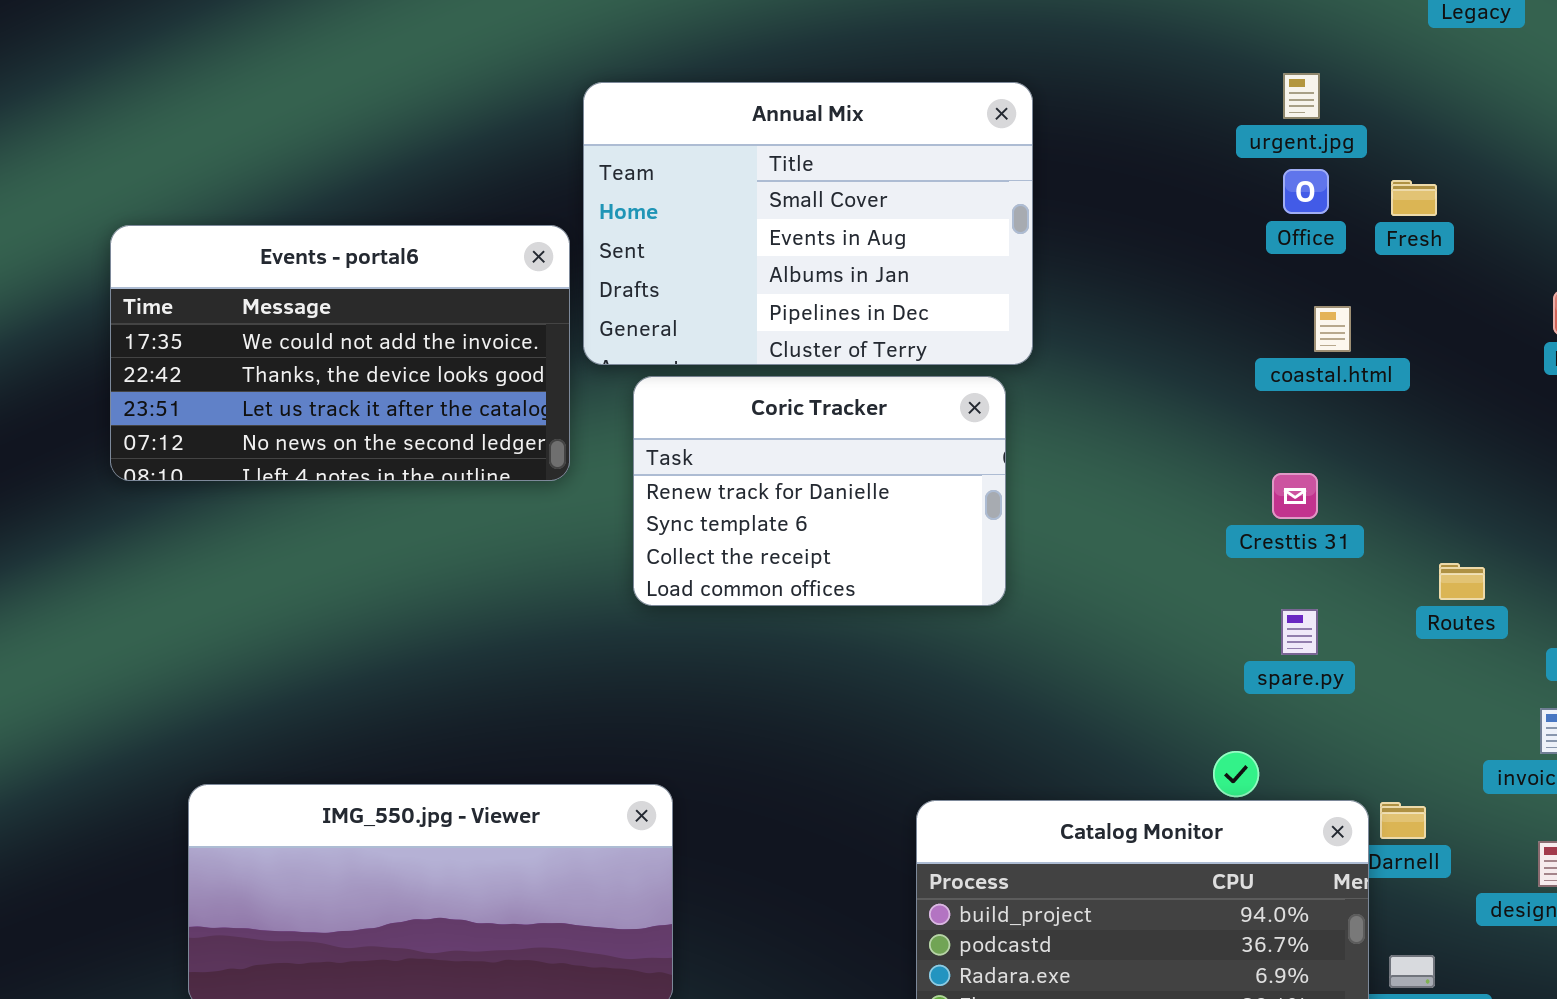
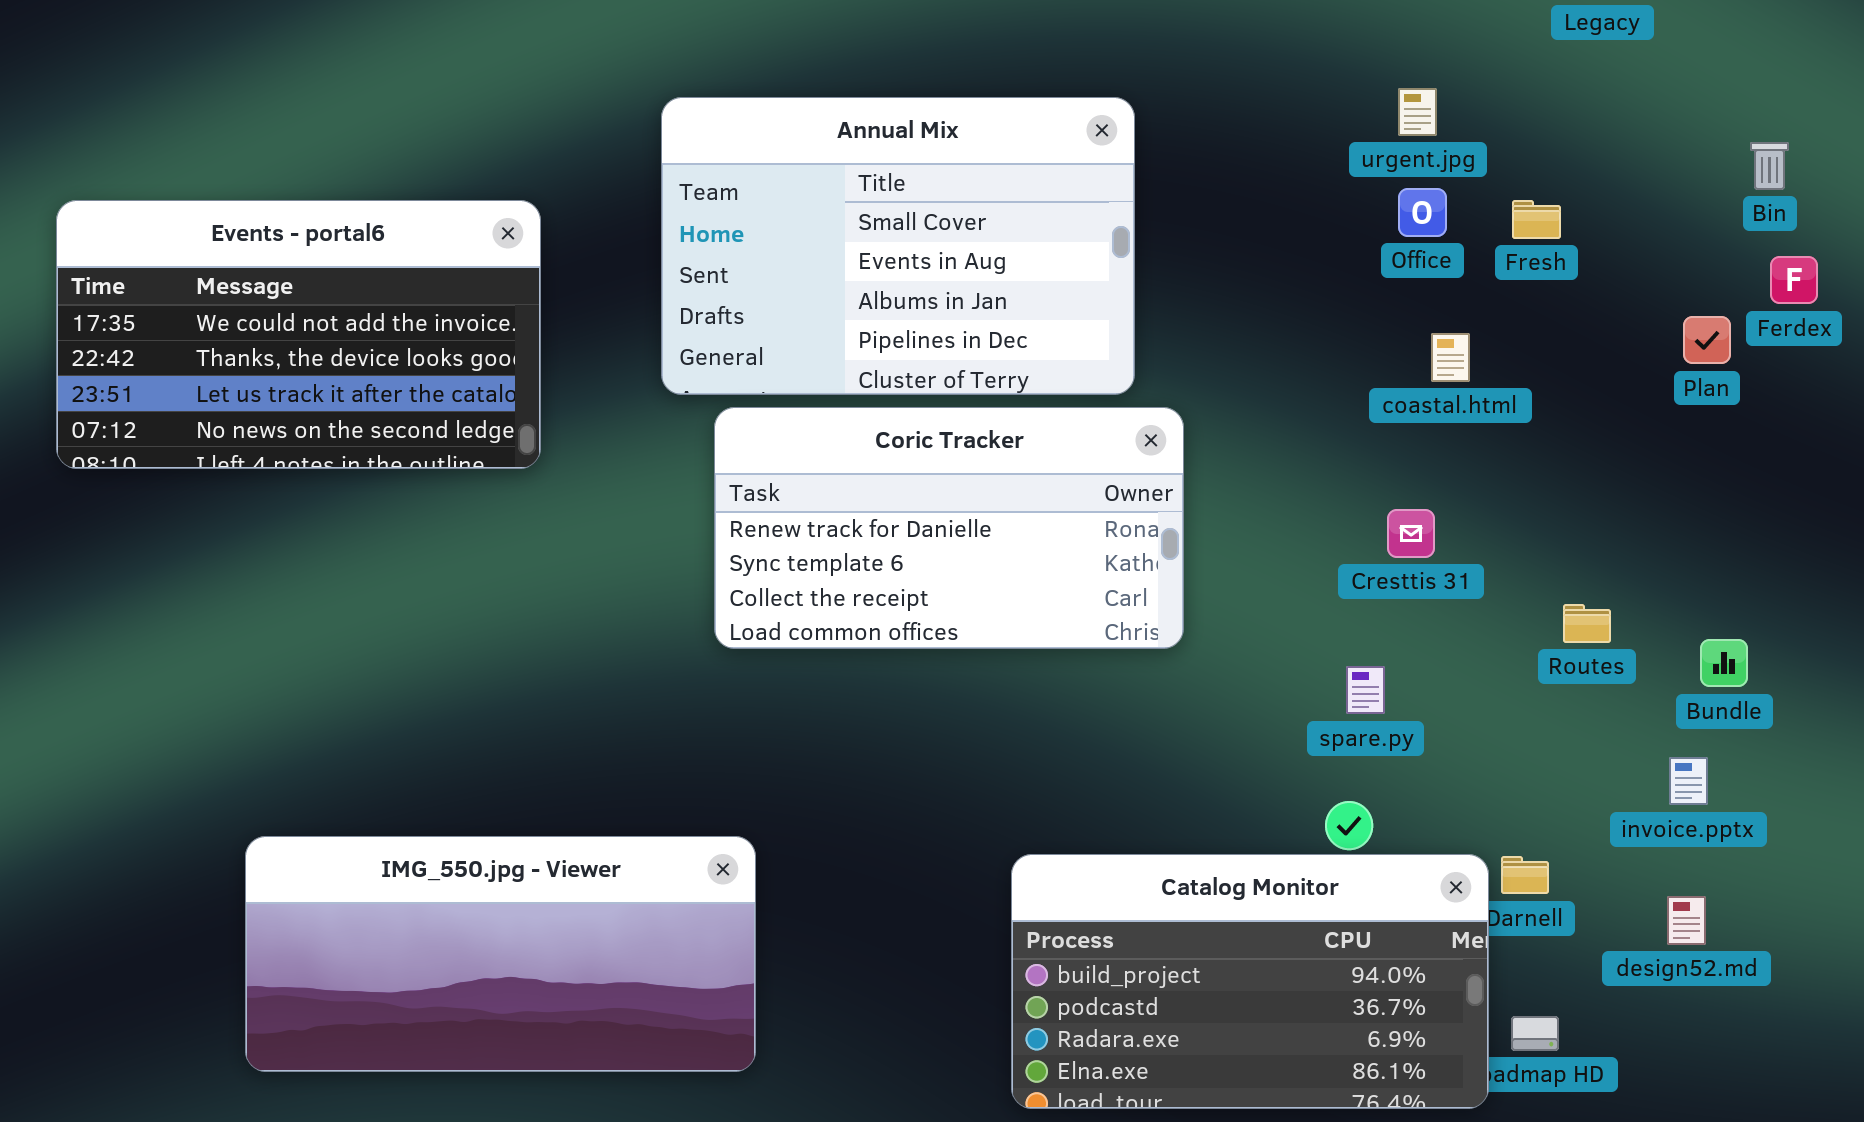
Events - portal6: [110,225,570,481] -> [56,200,541,469], moved
Coric Tracker: [633,376,1006,606] -> [714,407,1184,649], resized
spare.py: [1281,609,1318,655] -> [1346,666,1385,714], moved

